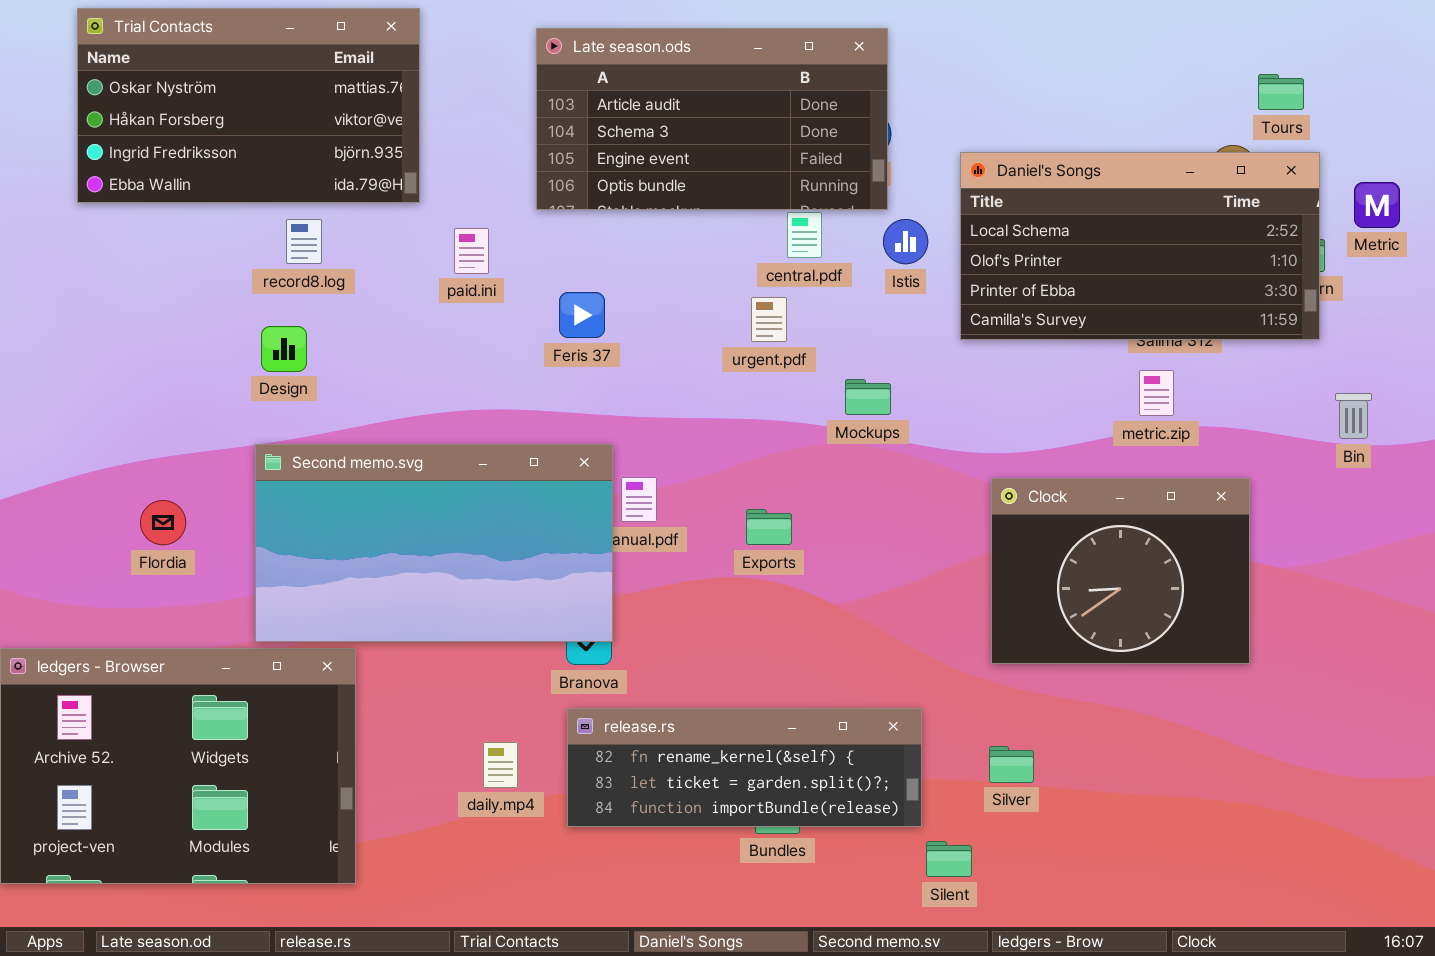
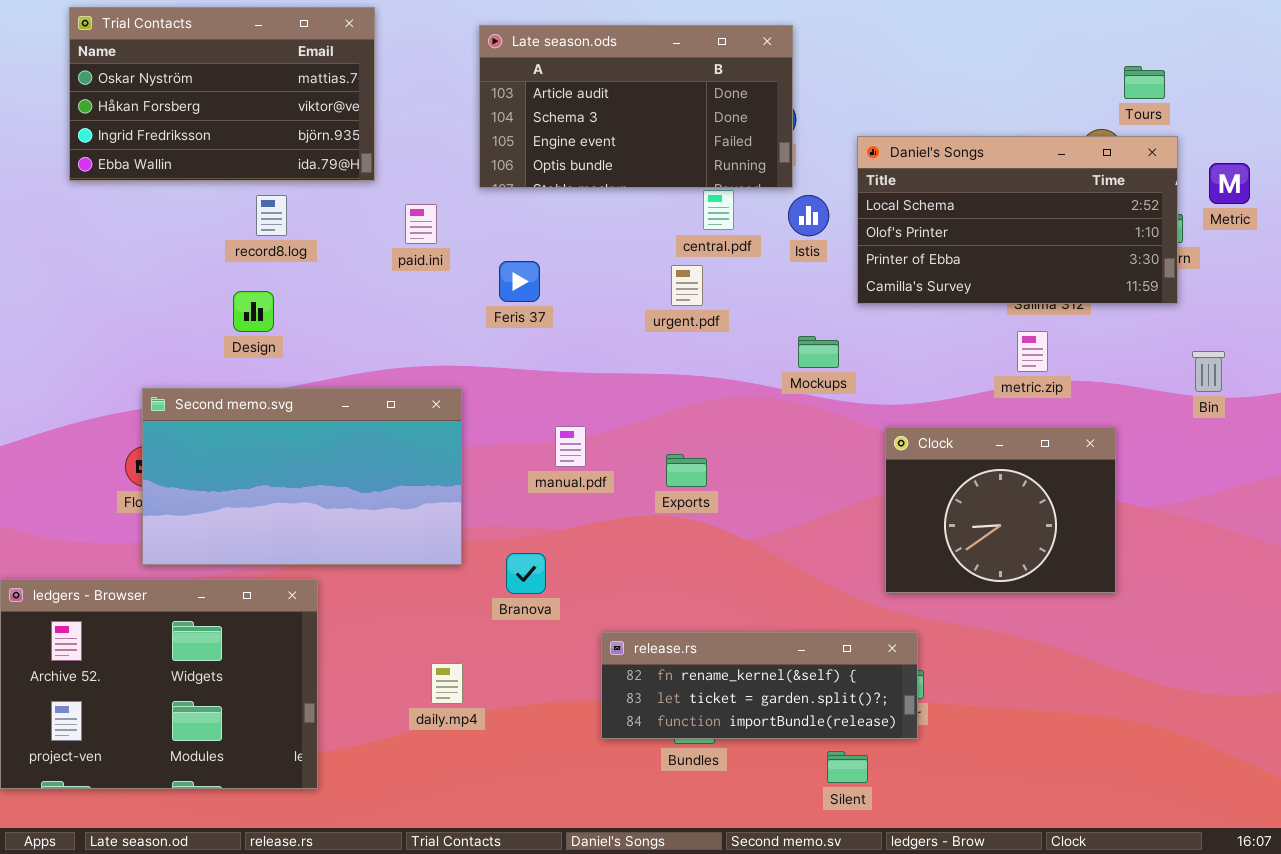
Mockups: [845,379,891,415] -> [798,336,839,368], moved
Second memo.svg: [255,444,613,642] -> [142,388,462,565], moved
release.rs: [567,708,922,827] -> [601,632,918,739], moved

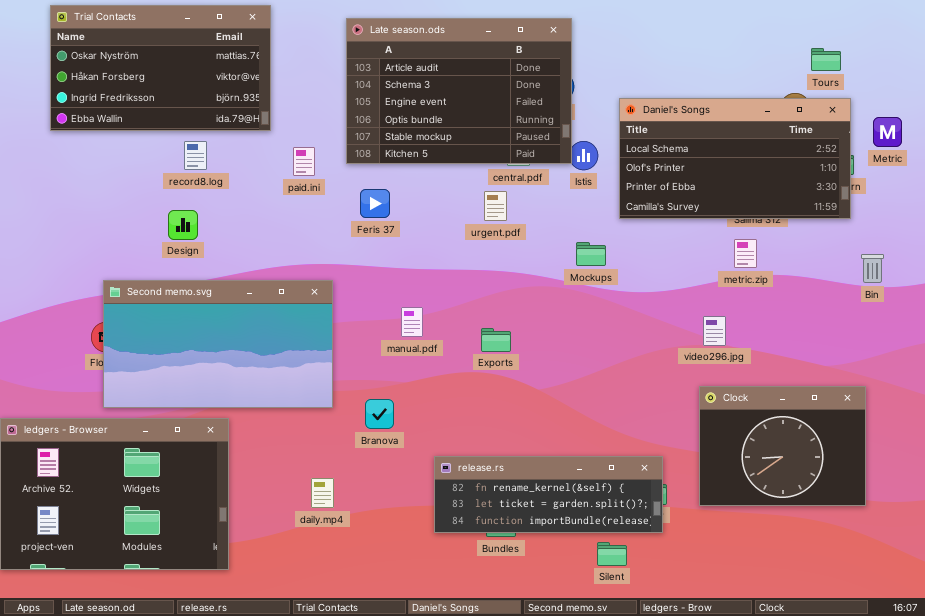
Late season.ods: [479,25,793,188] -> [346,18,572,164], resized
Clock: [885,427,1116,593] -> [699,386,866,506], moved

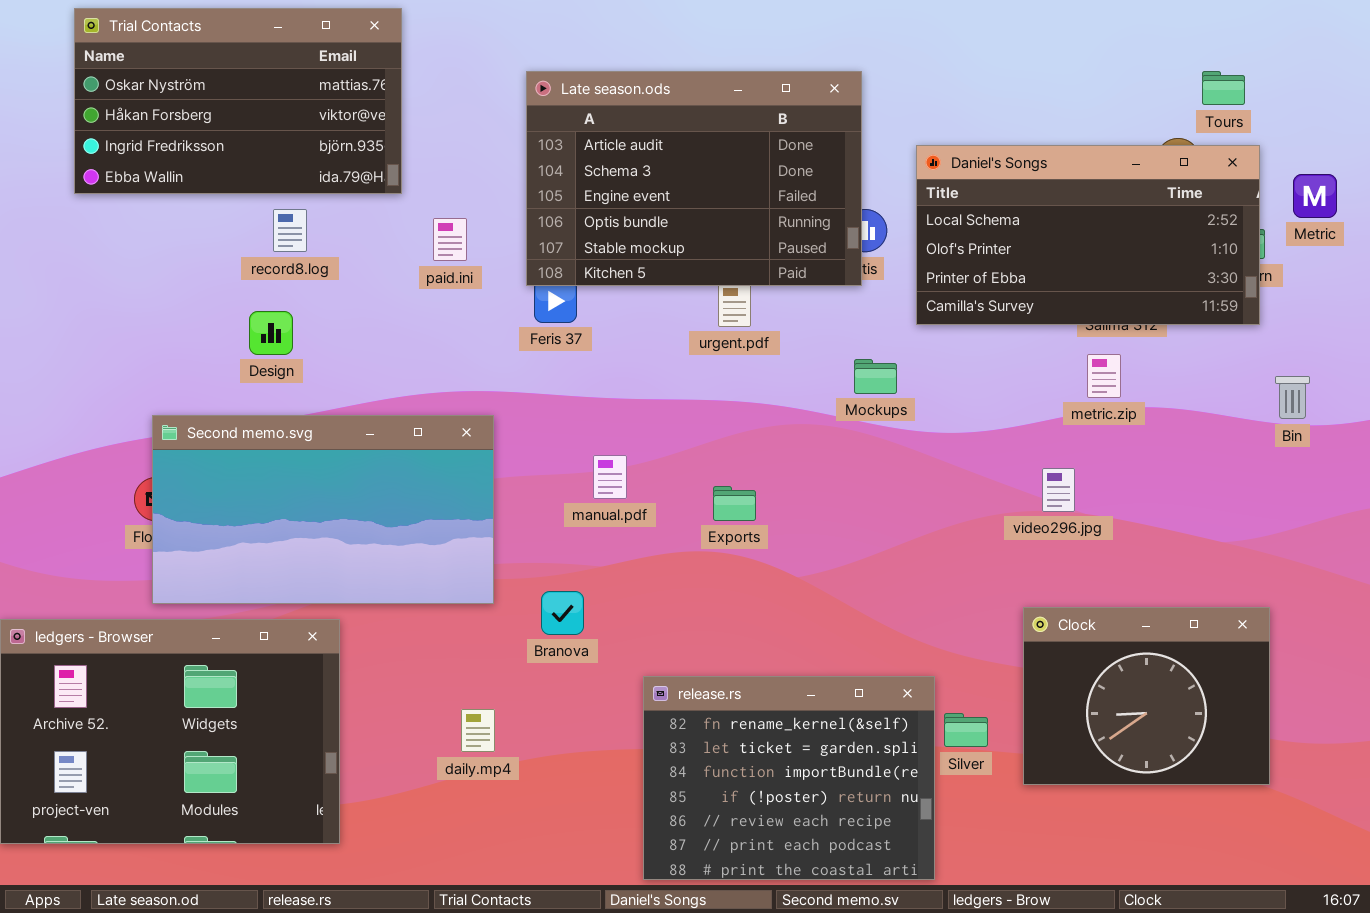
Late season.ods: [346,18,572,164] -> [526,71,862,286], moved
Clock: [699,386,866,506] -> [1023,607,1270,785], moved
release.rs: [434,456,663,533] -> [643,676,935,880], resized

